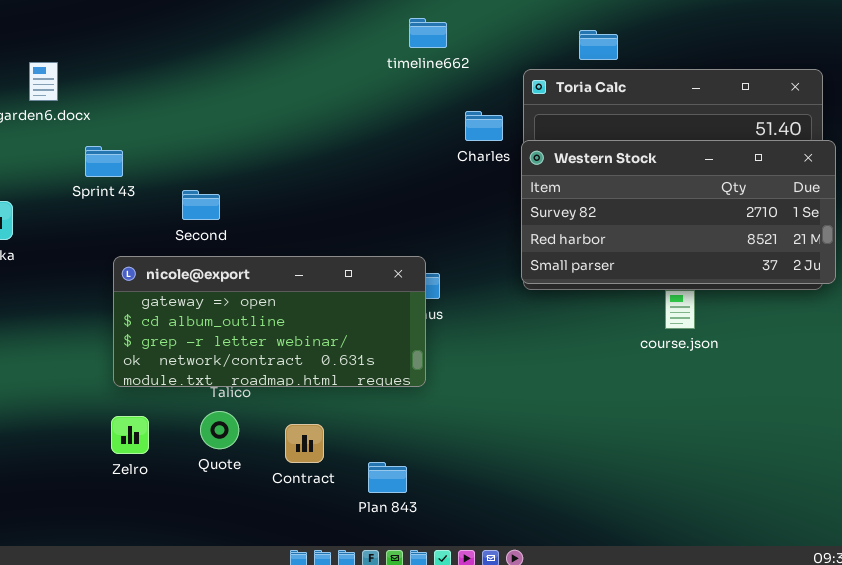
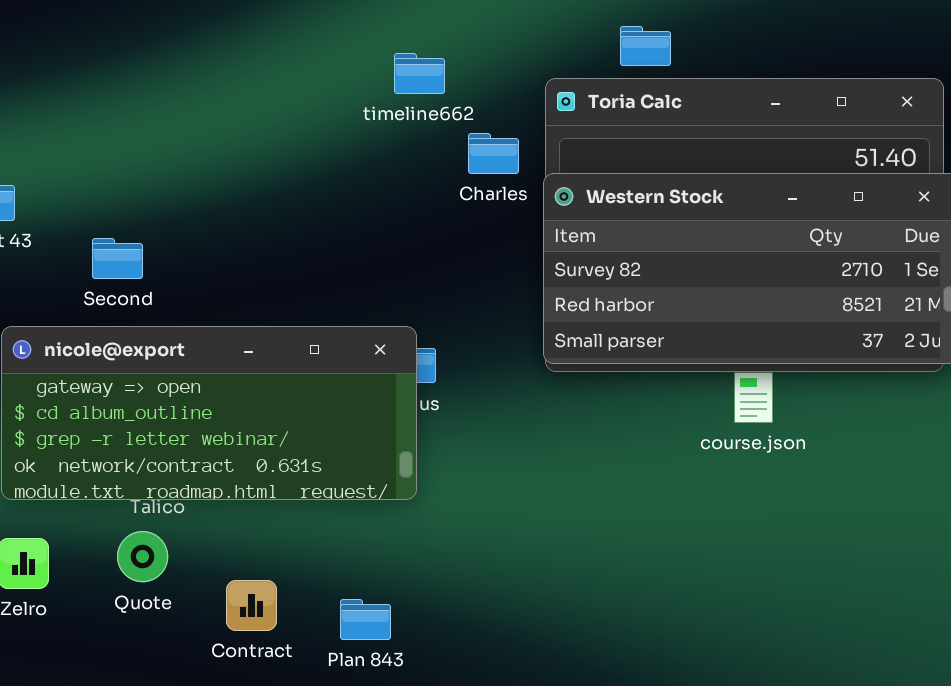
timeline662: [409,18,447,48] -> [394,53,445,94], moved
Contract: [285,424,324,463] -> [226,580,277,631], moved

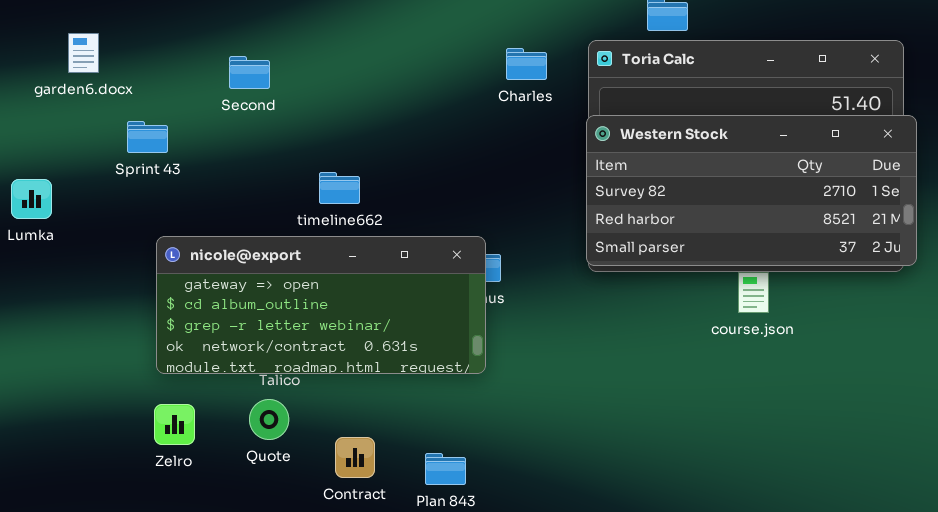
timeline662: [394,53,445,94] -> [319,172,360,204], moved
Charles: [468,133,519,174] -> [506,48,547,80], moved
Second: [92,238,143,279] -> [229,56,270,89], moved

